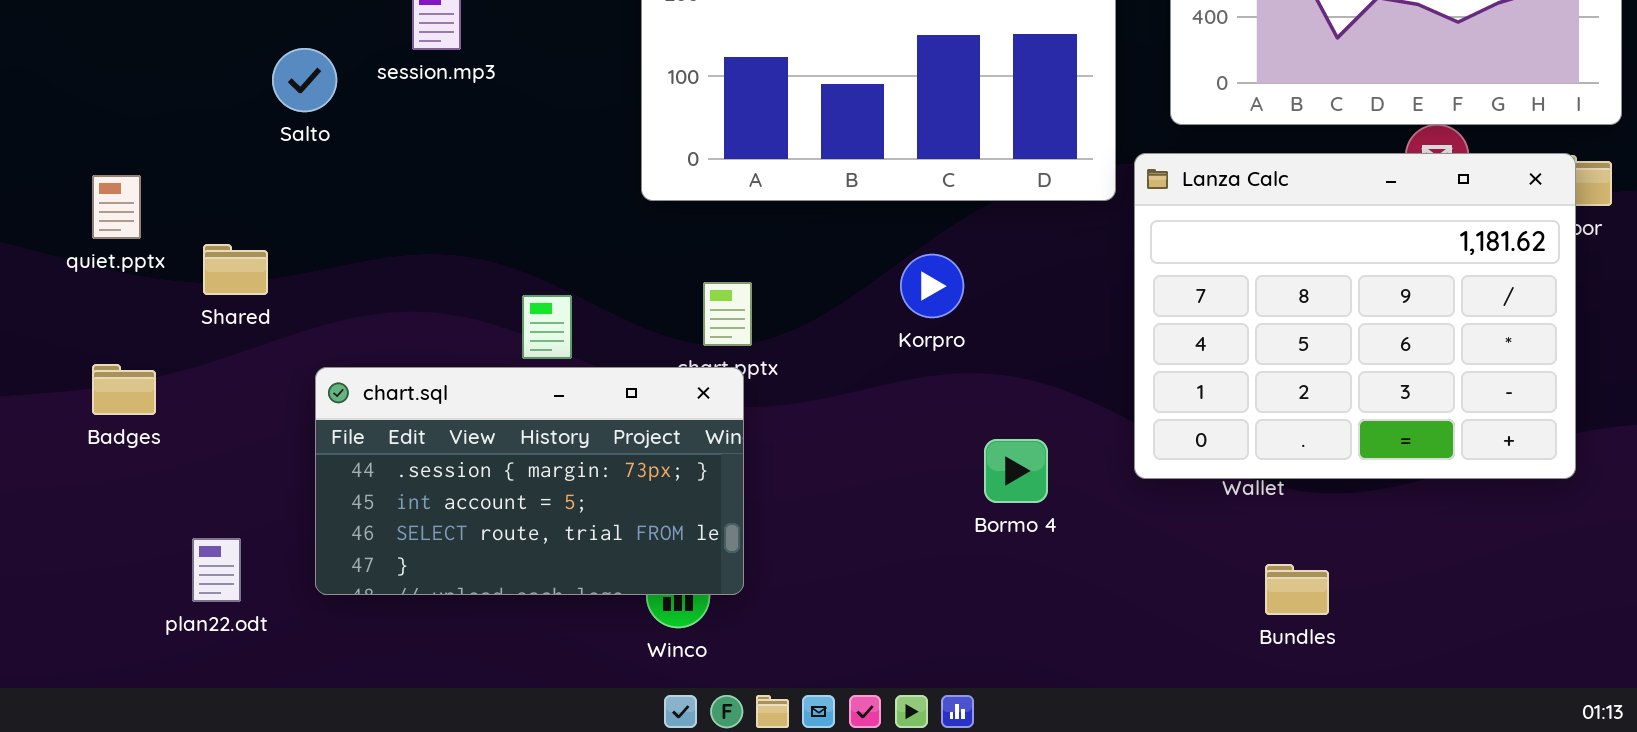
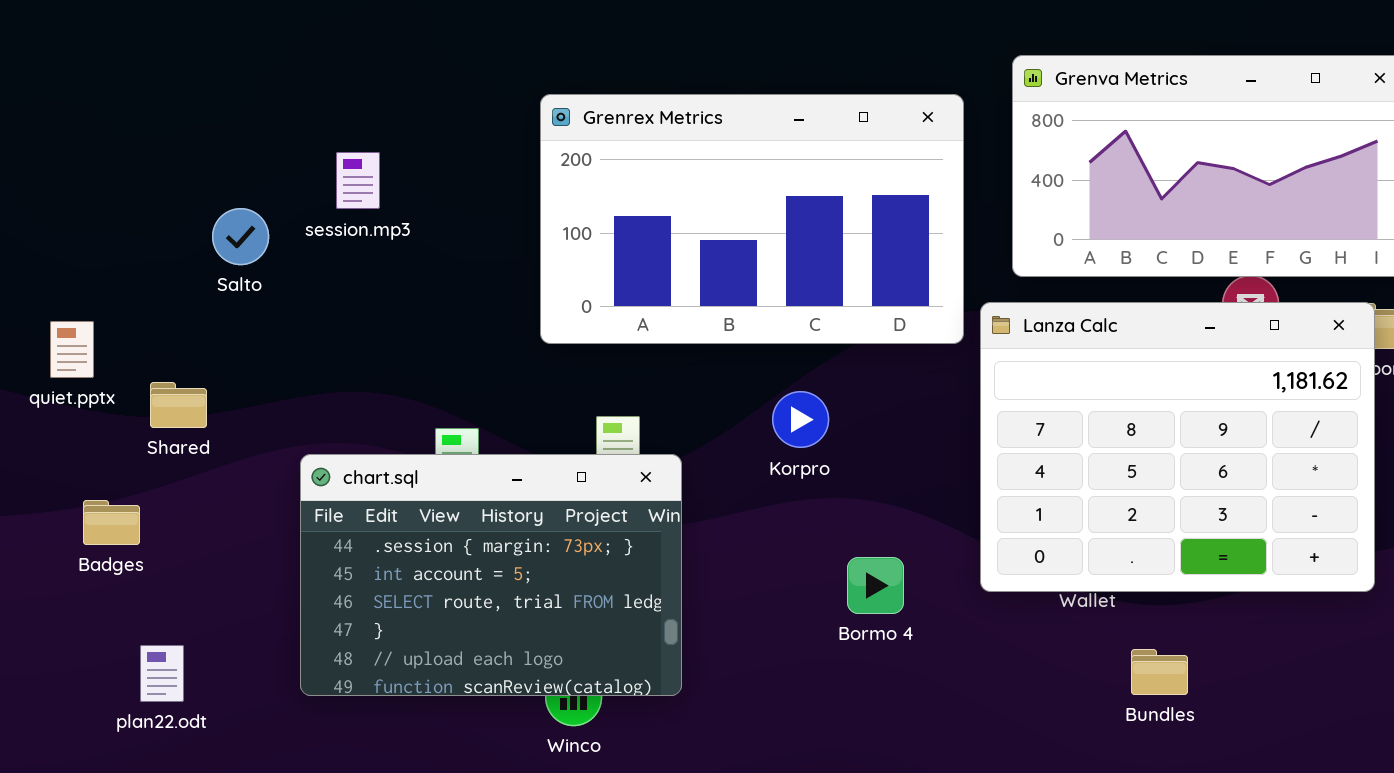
Badges: [92,364,156,415] -> [83,500,140,545], moved
chart.sql: [315,367,744,595] -> [300,454,682,696], moved, resized
Bundles: [1265,564,1329,615] -> [1131,649,1188,695], moved

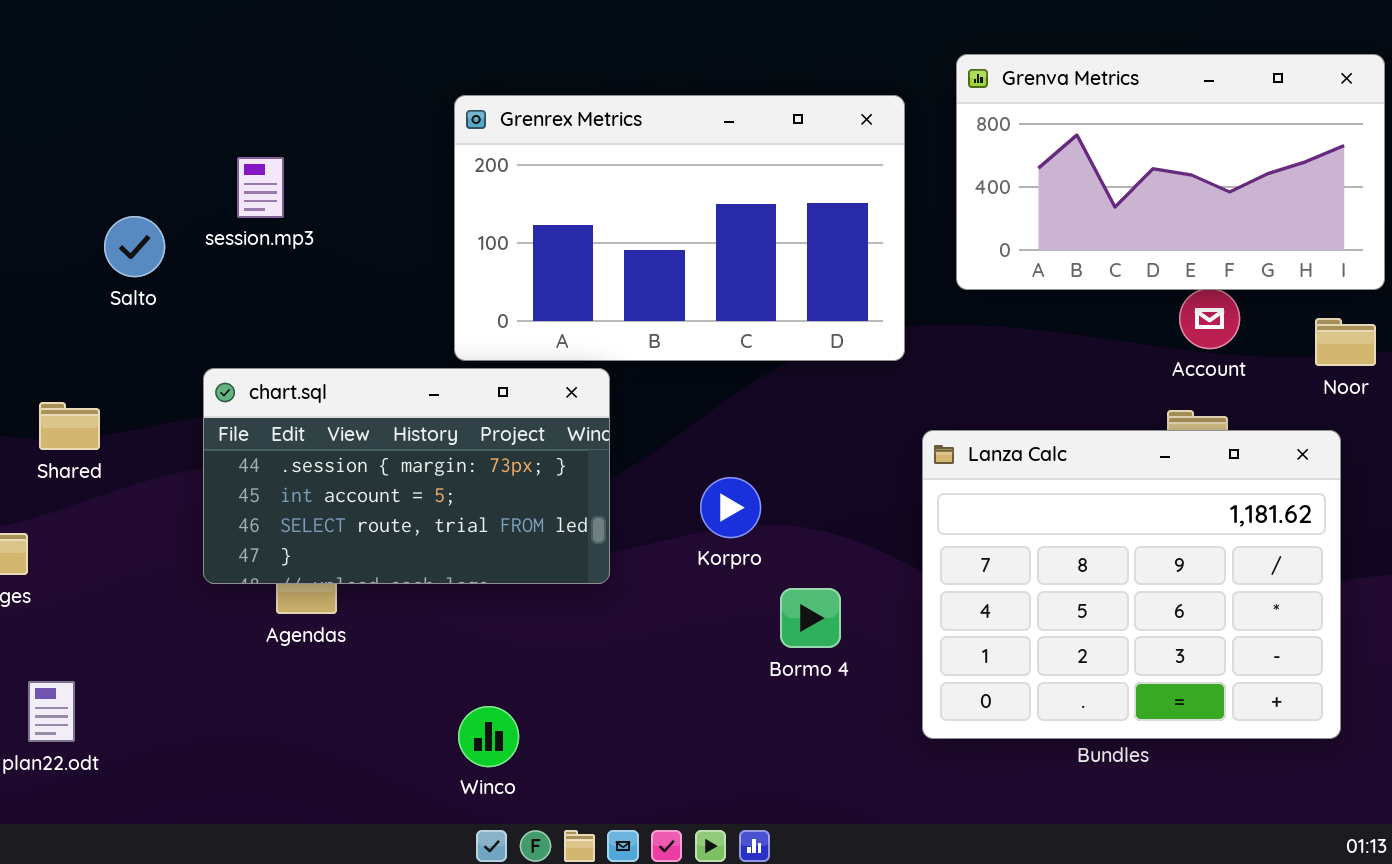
Lanza Calc: [980,302,1375,592] -> [922,430,1341,739], moved
Korpro: [772,391,829,448] -> [700,477,761,538], moved
chart.sql: [300,454,682,696] -> [203,368,610,584], moved, resized

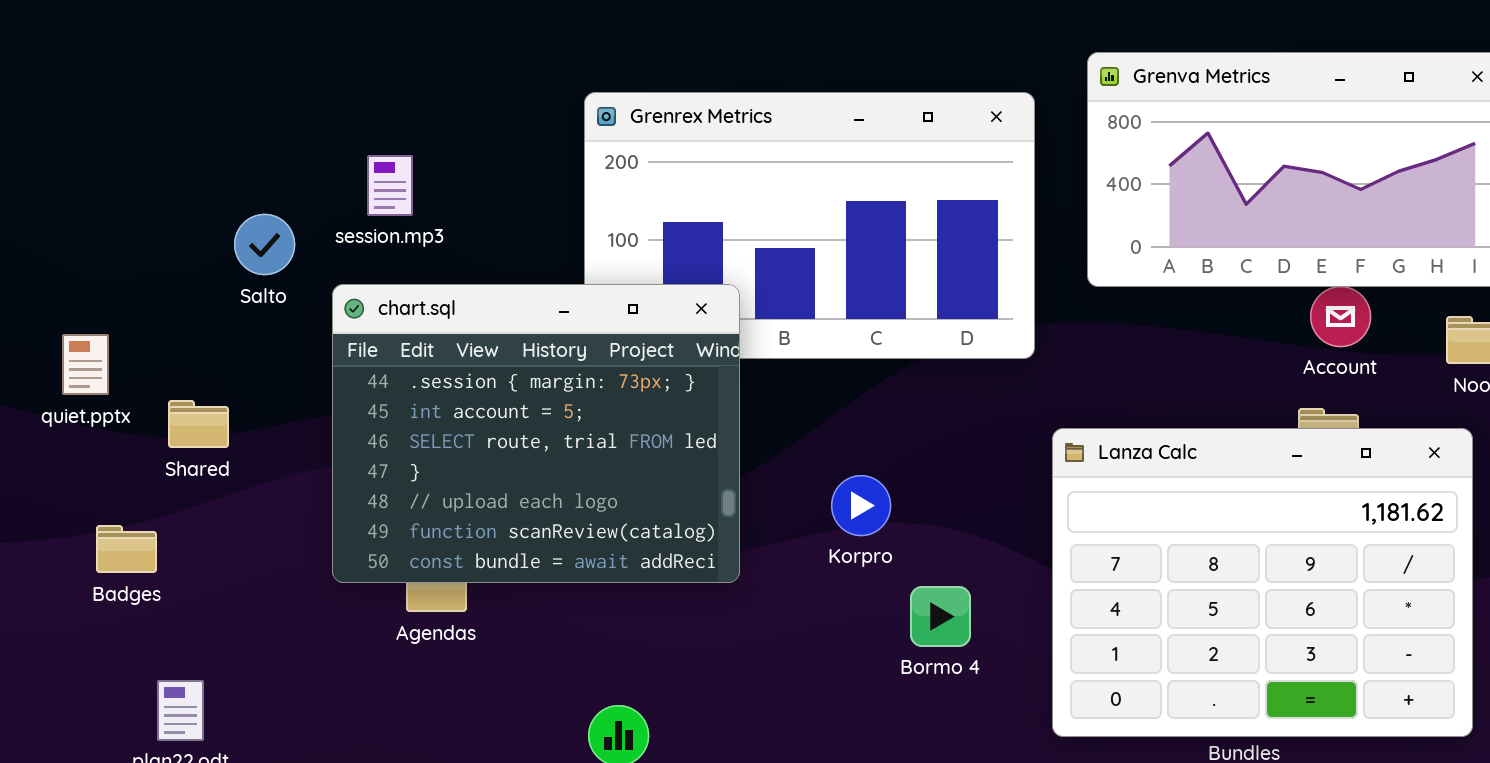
chart.sql: [203,368,610,584] -> [332,284,740,583], resized

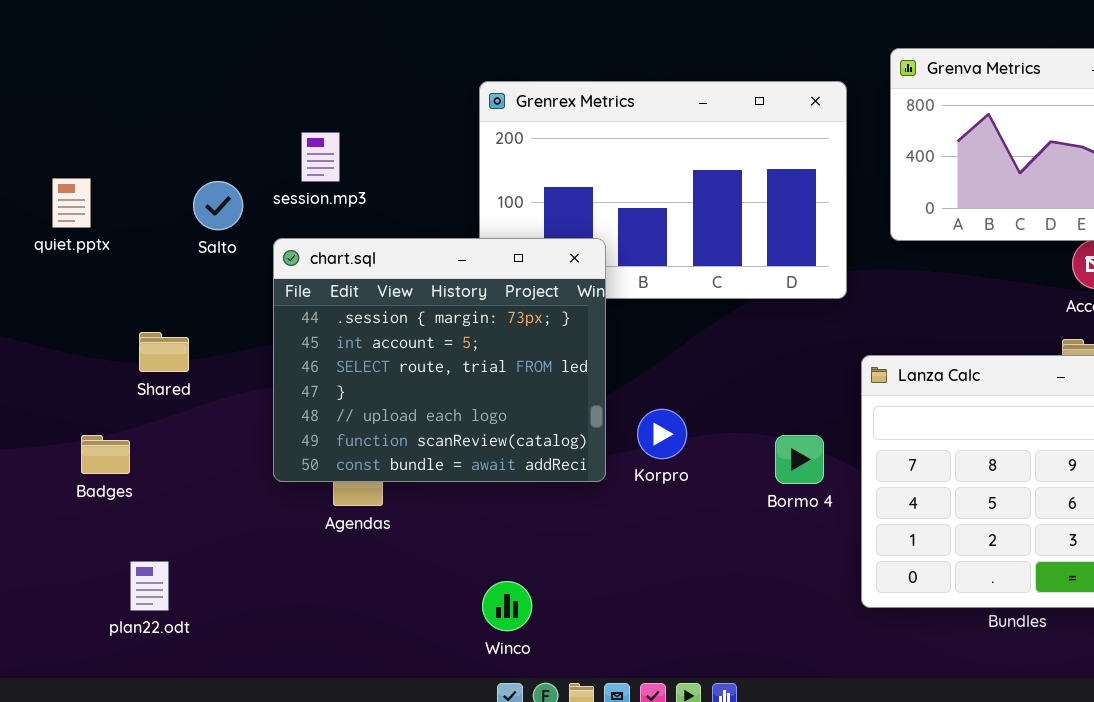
quiet.pptx: [62,334,109,395] -> [52,178,91,228], moved
Korpro: [831,475,891,536] -> [637,409,687,459], moved
Bormo 4: [910,586,971,647] -> [775,435,824,484], moved

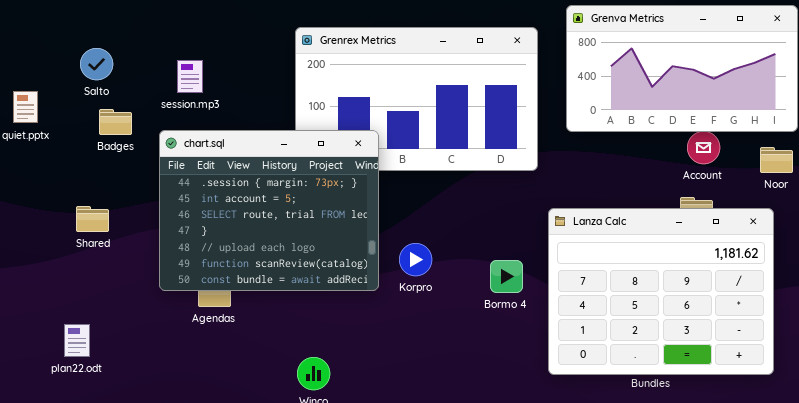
Salto: [193,181,243,230] -> [80,48,113,80], moved
Shared: [139,332,189,372] -> [76,206,109,232], moved
Badges: [81,435,130,474] -> [99,109,132,135], moved
plan22.odt: [130,561,169,611] -> [64,324,90,357], moved

